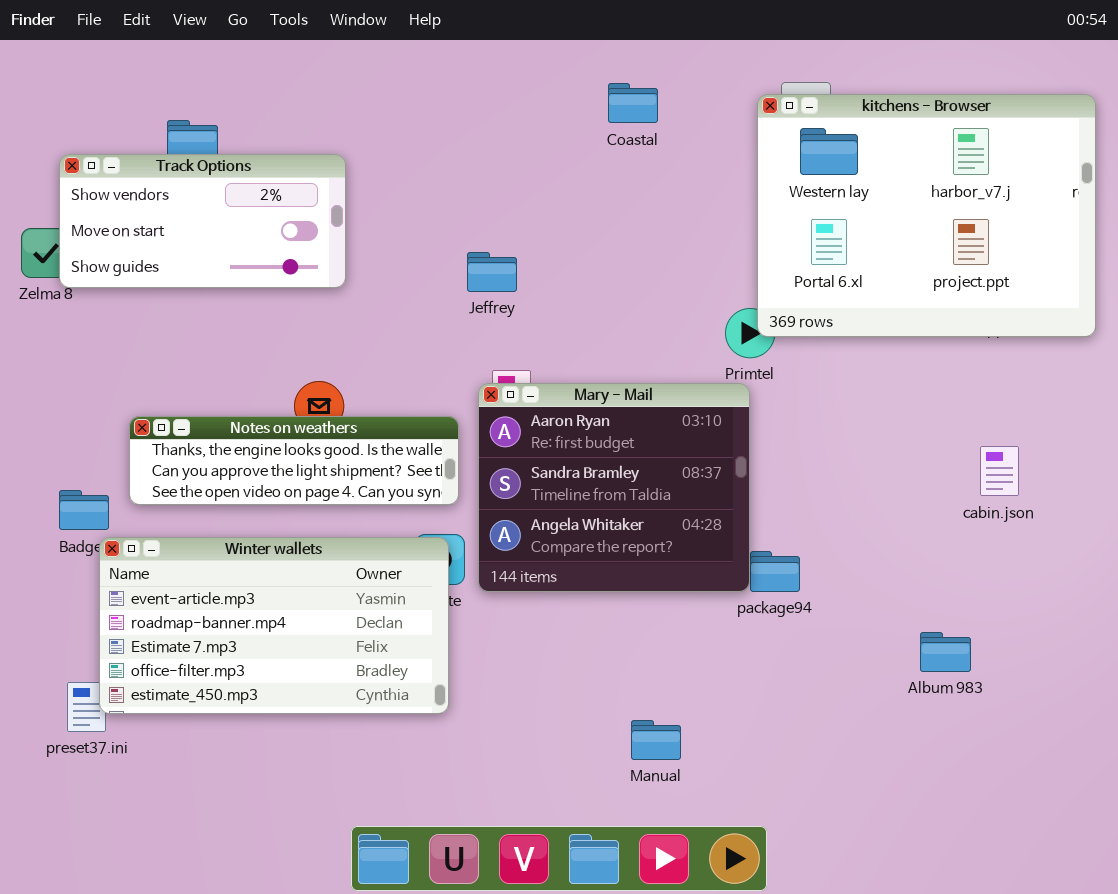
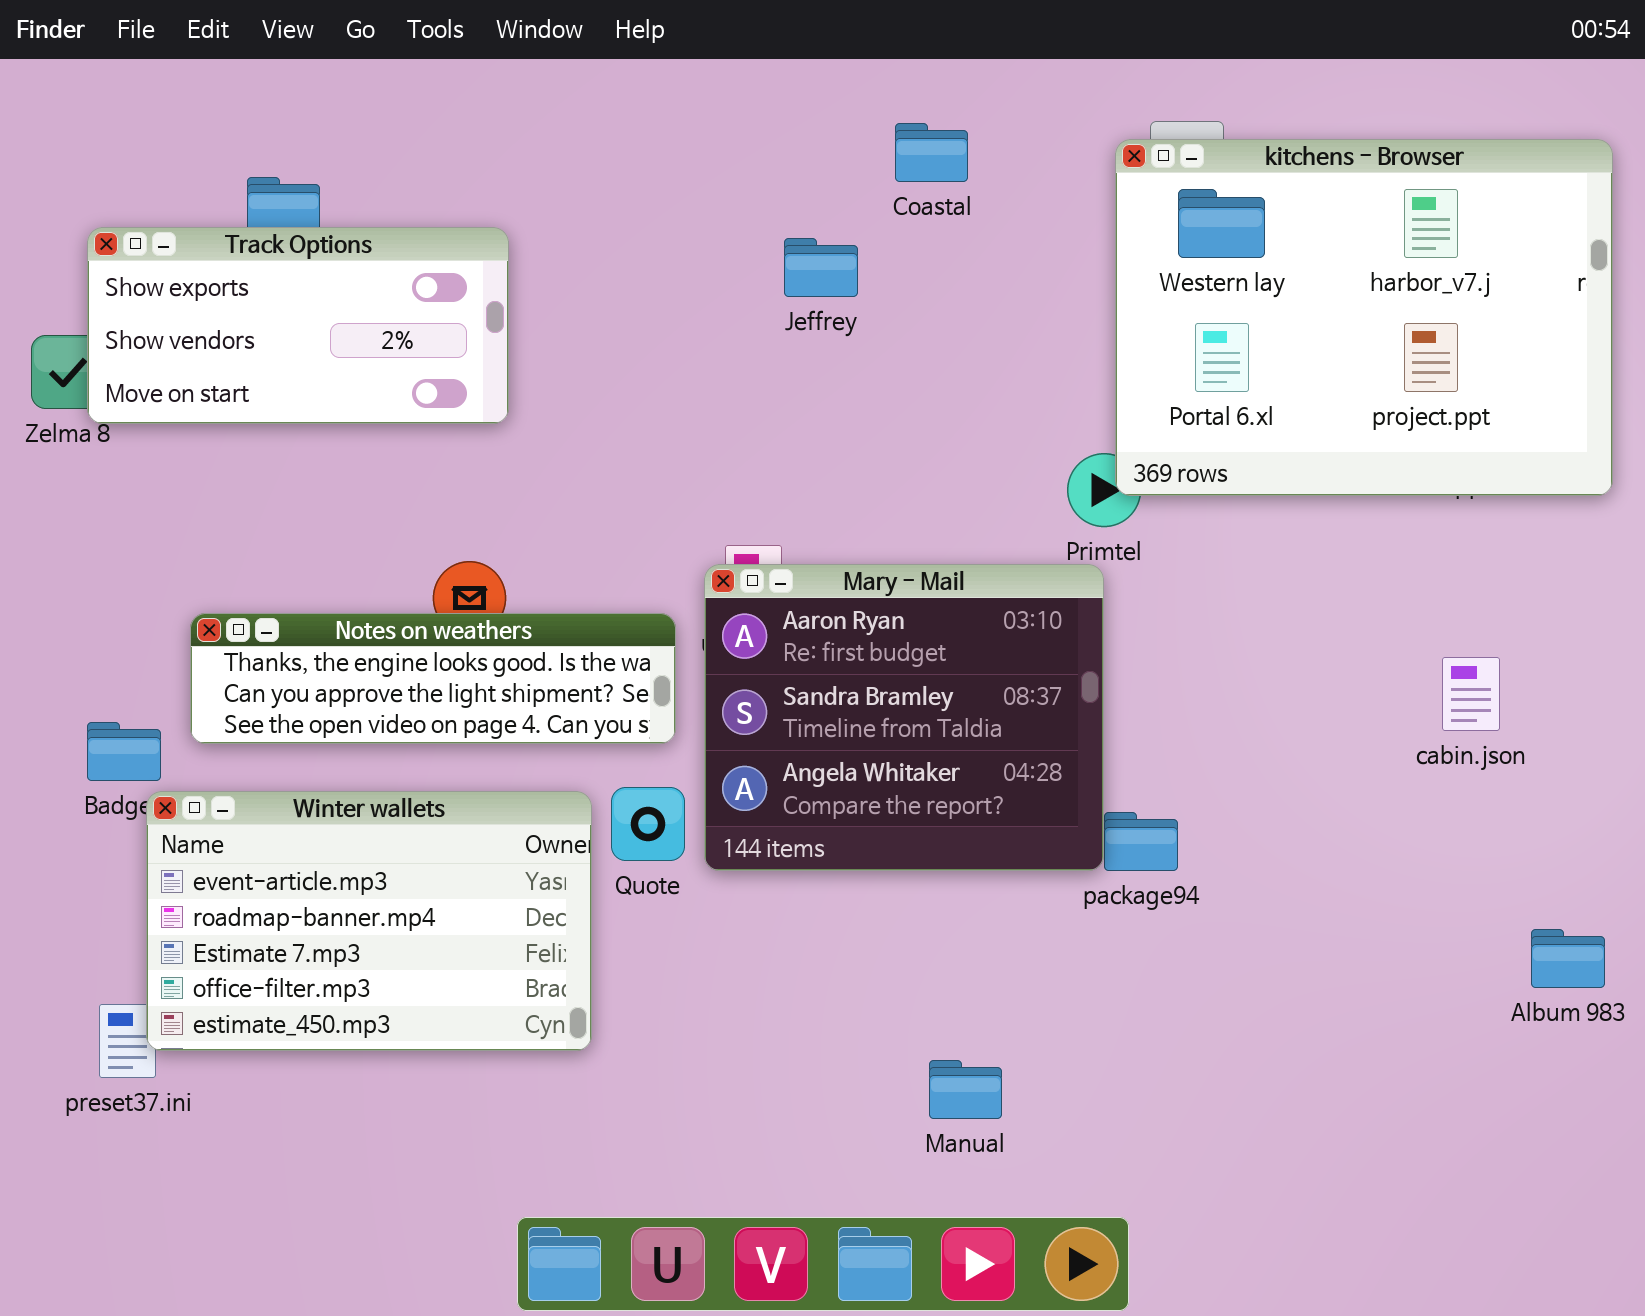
Track Options: [59,154,346,288] -> [87,227,509,424], scrolled up 1 row
Jeffrey: [467,252,517,292] -> [784,238,858,297], moved
Winter wallets: [99,537,449,714] -> [146,791,592,1051], resized
Album 983: [920,632,971,672] -> [1531,929,1605,988], moved

